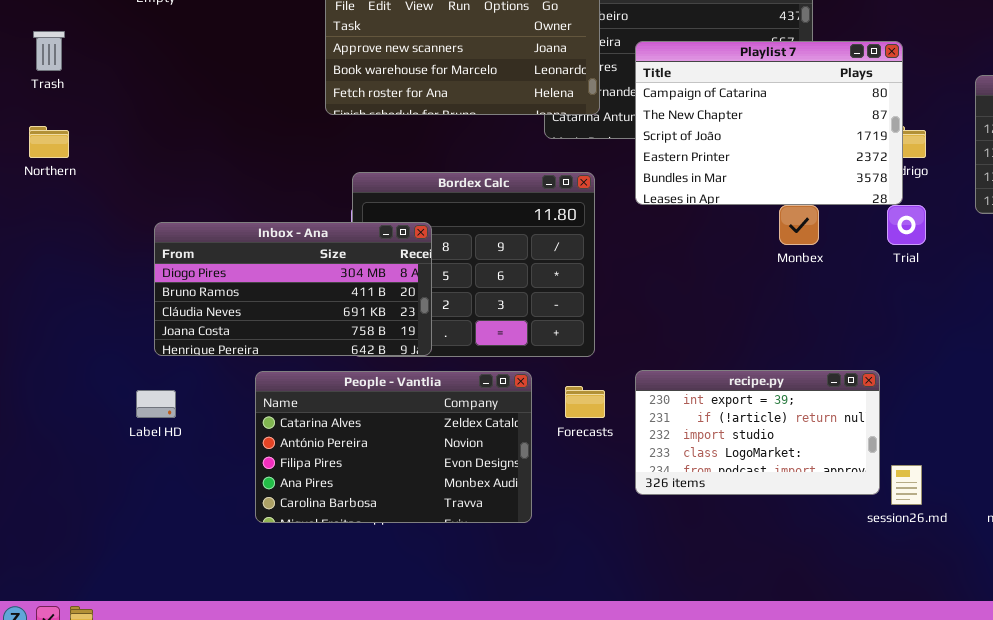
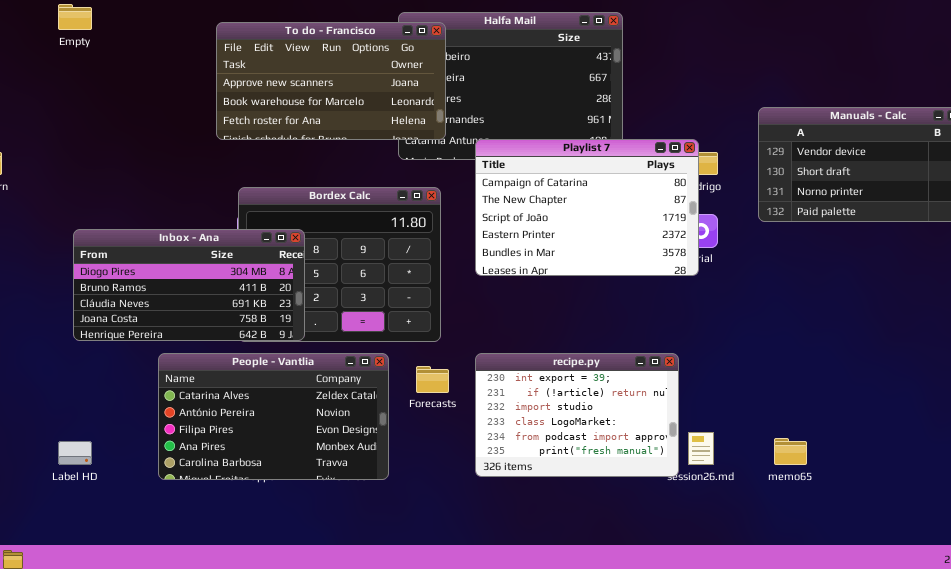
Playlist 7: [635,41,903,205] -> [475,139,699,276], moved
recipe.py: [635,370,880,495] -> [475,353,679,477], resized
Label HD: [136,390,176,418] -> [58,441,92,465], moved

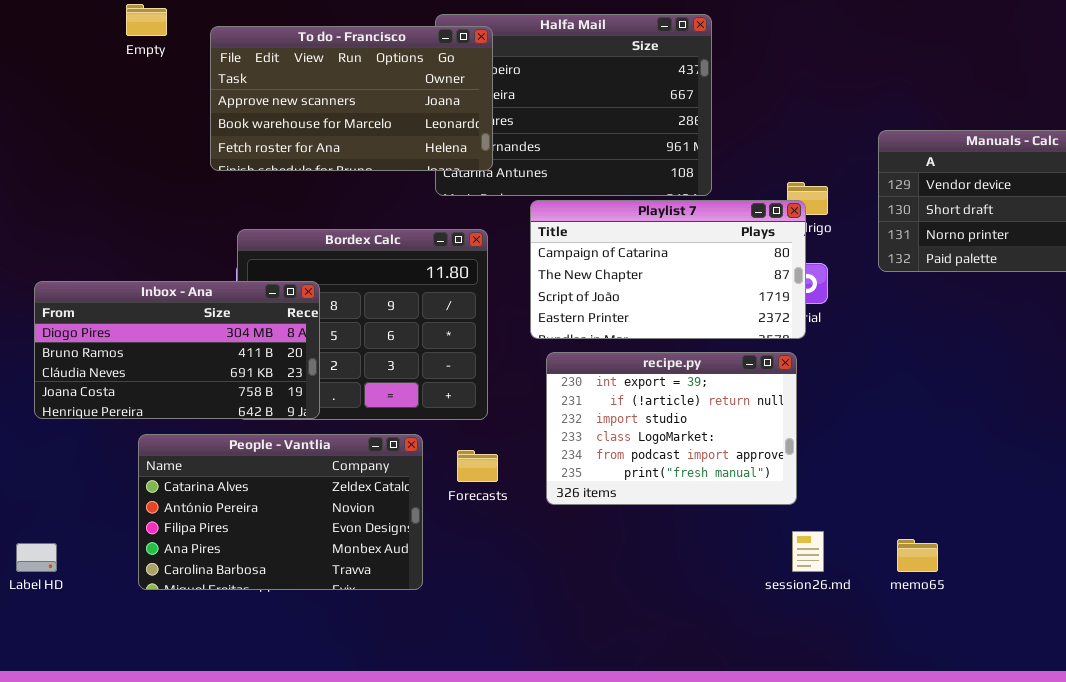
Empty: [58,4,92,30] -> [126,4,167,36], moved
Playlist 7: [475,139,699,276] -> [530,200,806,339], resized
recipe.py: [475,353,679,477] -> [546,352,797,505], moved

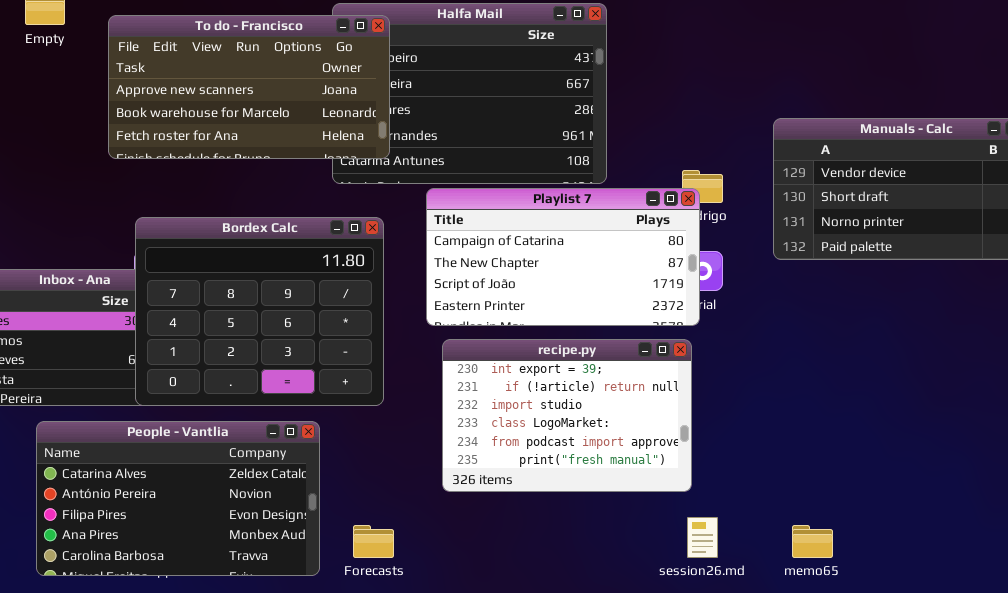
Bordex Calc: [237,229,488,420] -> [135,217,384,406], raised
Forecasts: [457,450,498,482] -> [353,525,394,558], moved

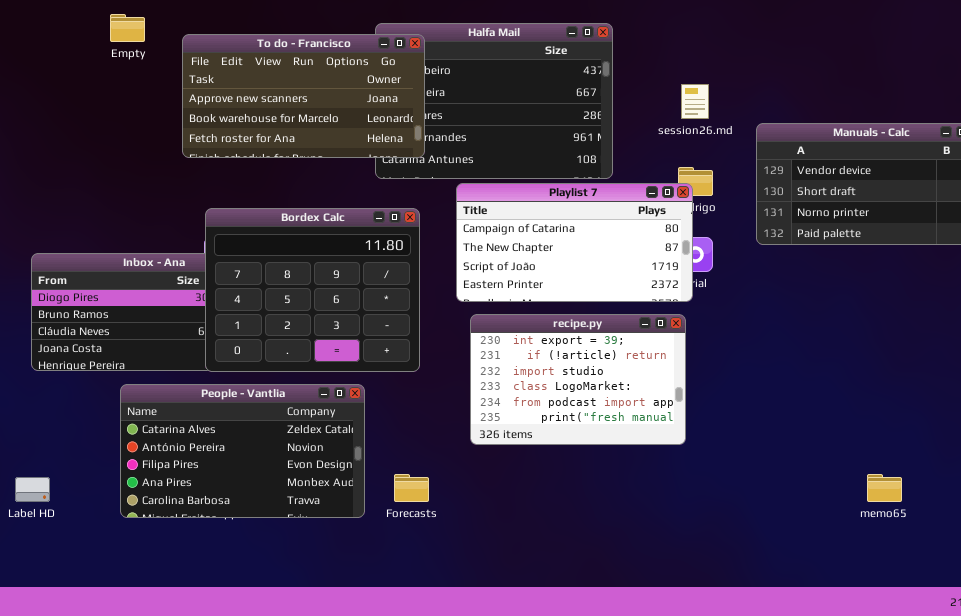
session26.md: [687,517,718,558] -> [681,84,709,119], moved
memo65: [792,525,833,558] -> [867,474,902,502], moved

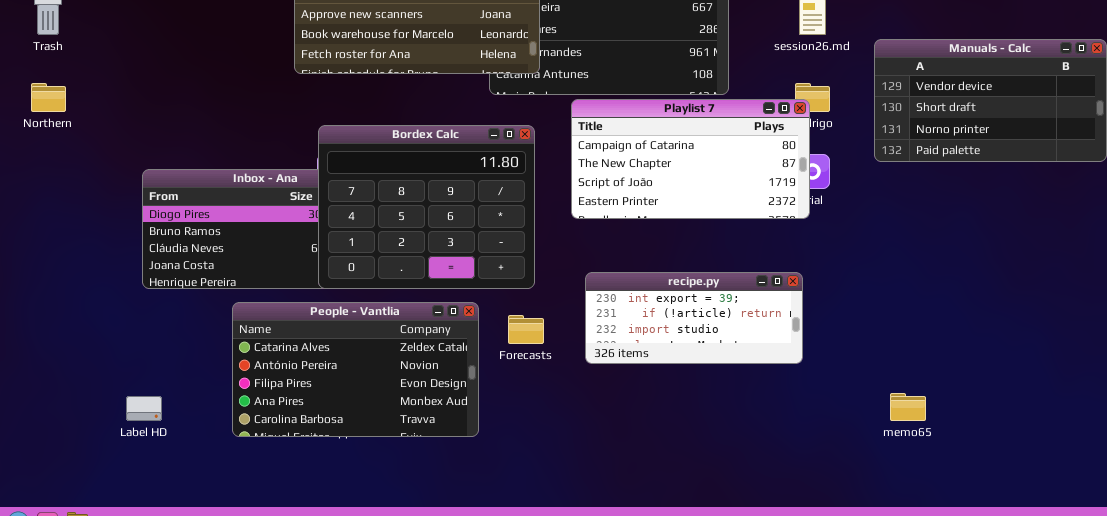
recipe.py: [470,314,686,445] -> [585,272,803,364], resized
Forecasts: [394,474,429,502] -> [508,315,544,344], moved
memo65: [867,474,902,502] -> [890,393,926,421], moved

